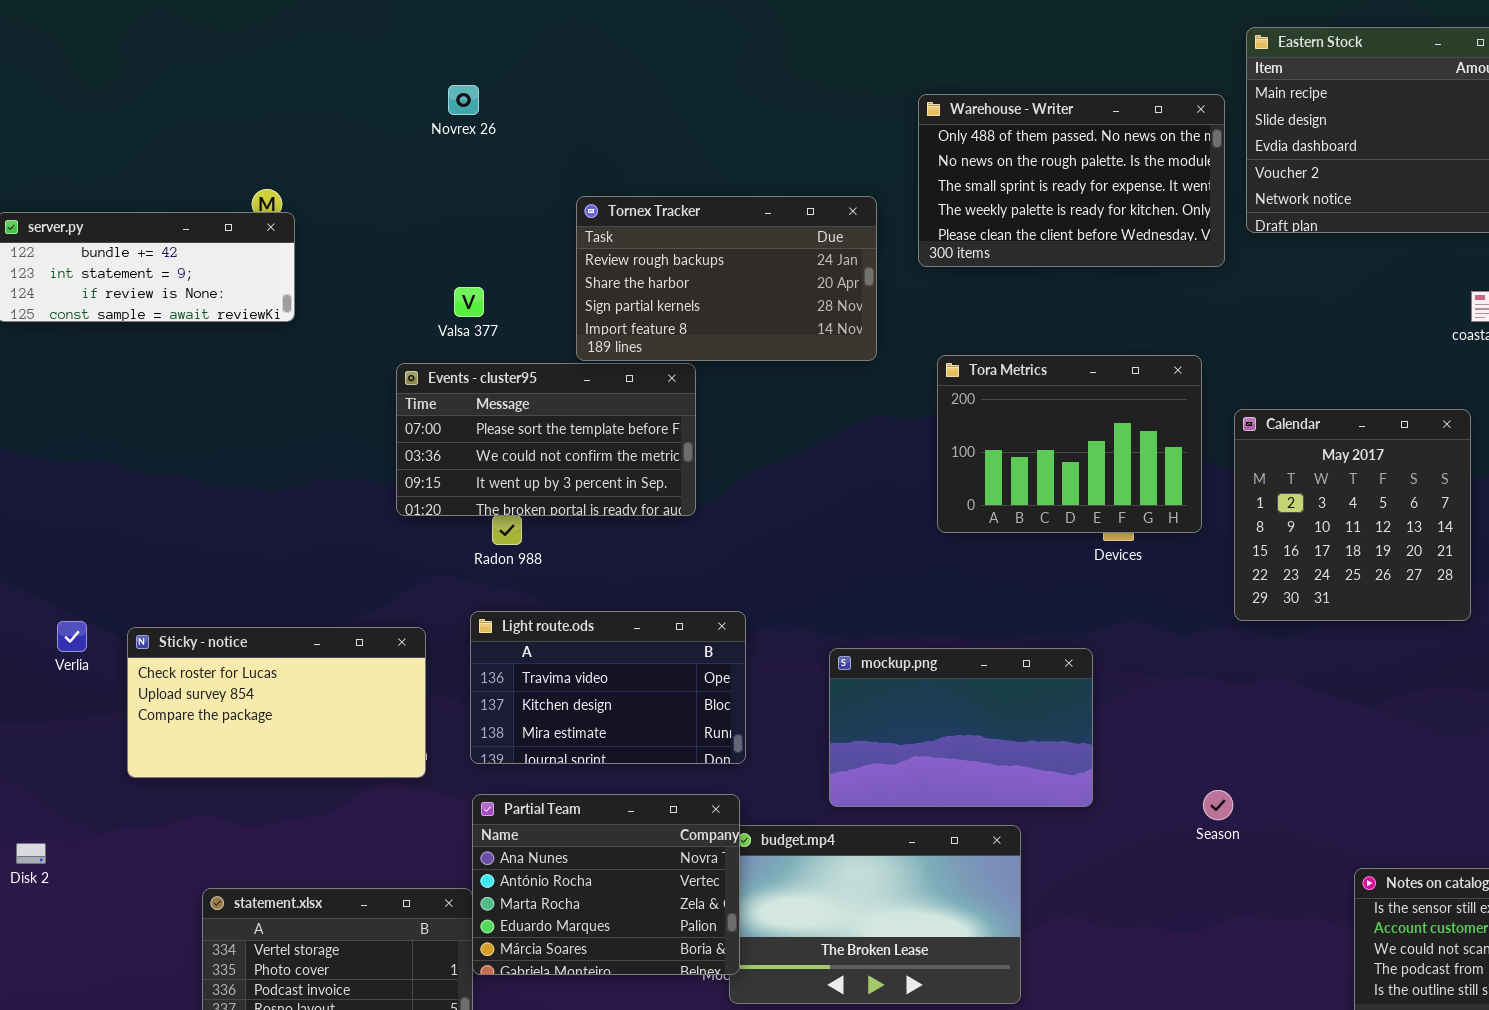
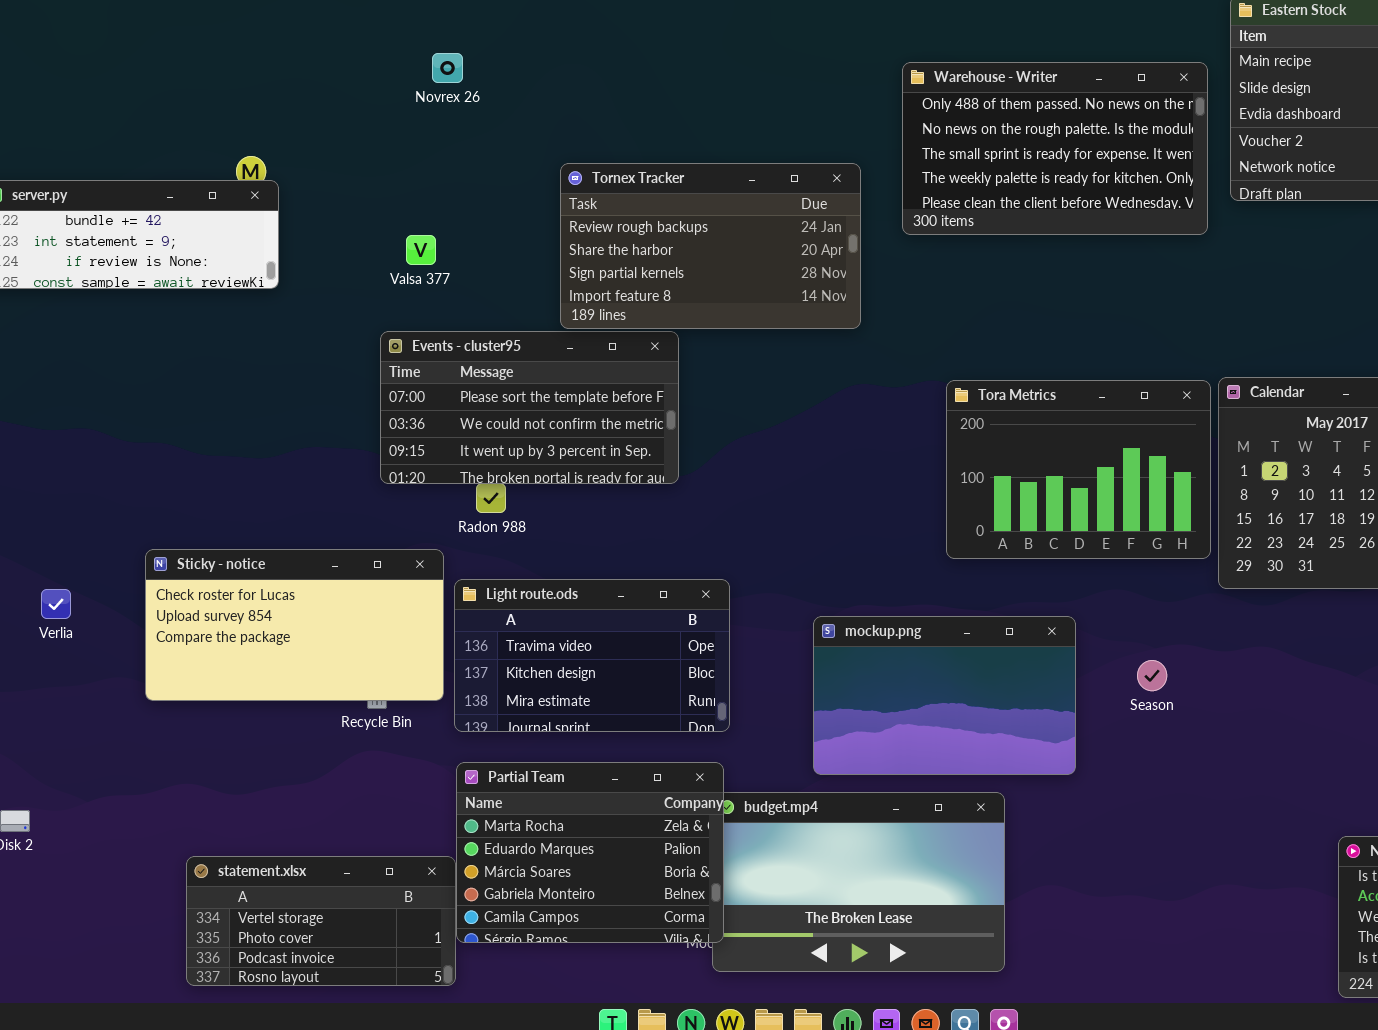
Valsa 377: [454,287,484,317] -> [406,235,436,265], moved
Tora Metrics: [937,355,1202,533] -> [946,380,1211,559], moved
Sticky - notice: [127,627,426,778] -> [145,549,444,701], moved
Season: [1203,790,1233,820] -> [1137,660,1167,691], moved
Partial Team: [472,794,740,975] -> [456,762,724,943], scrolled down 2 rows

